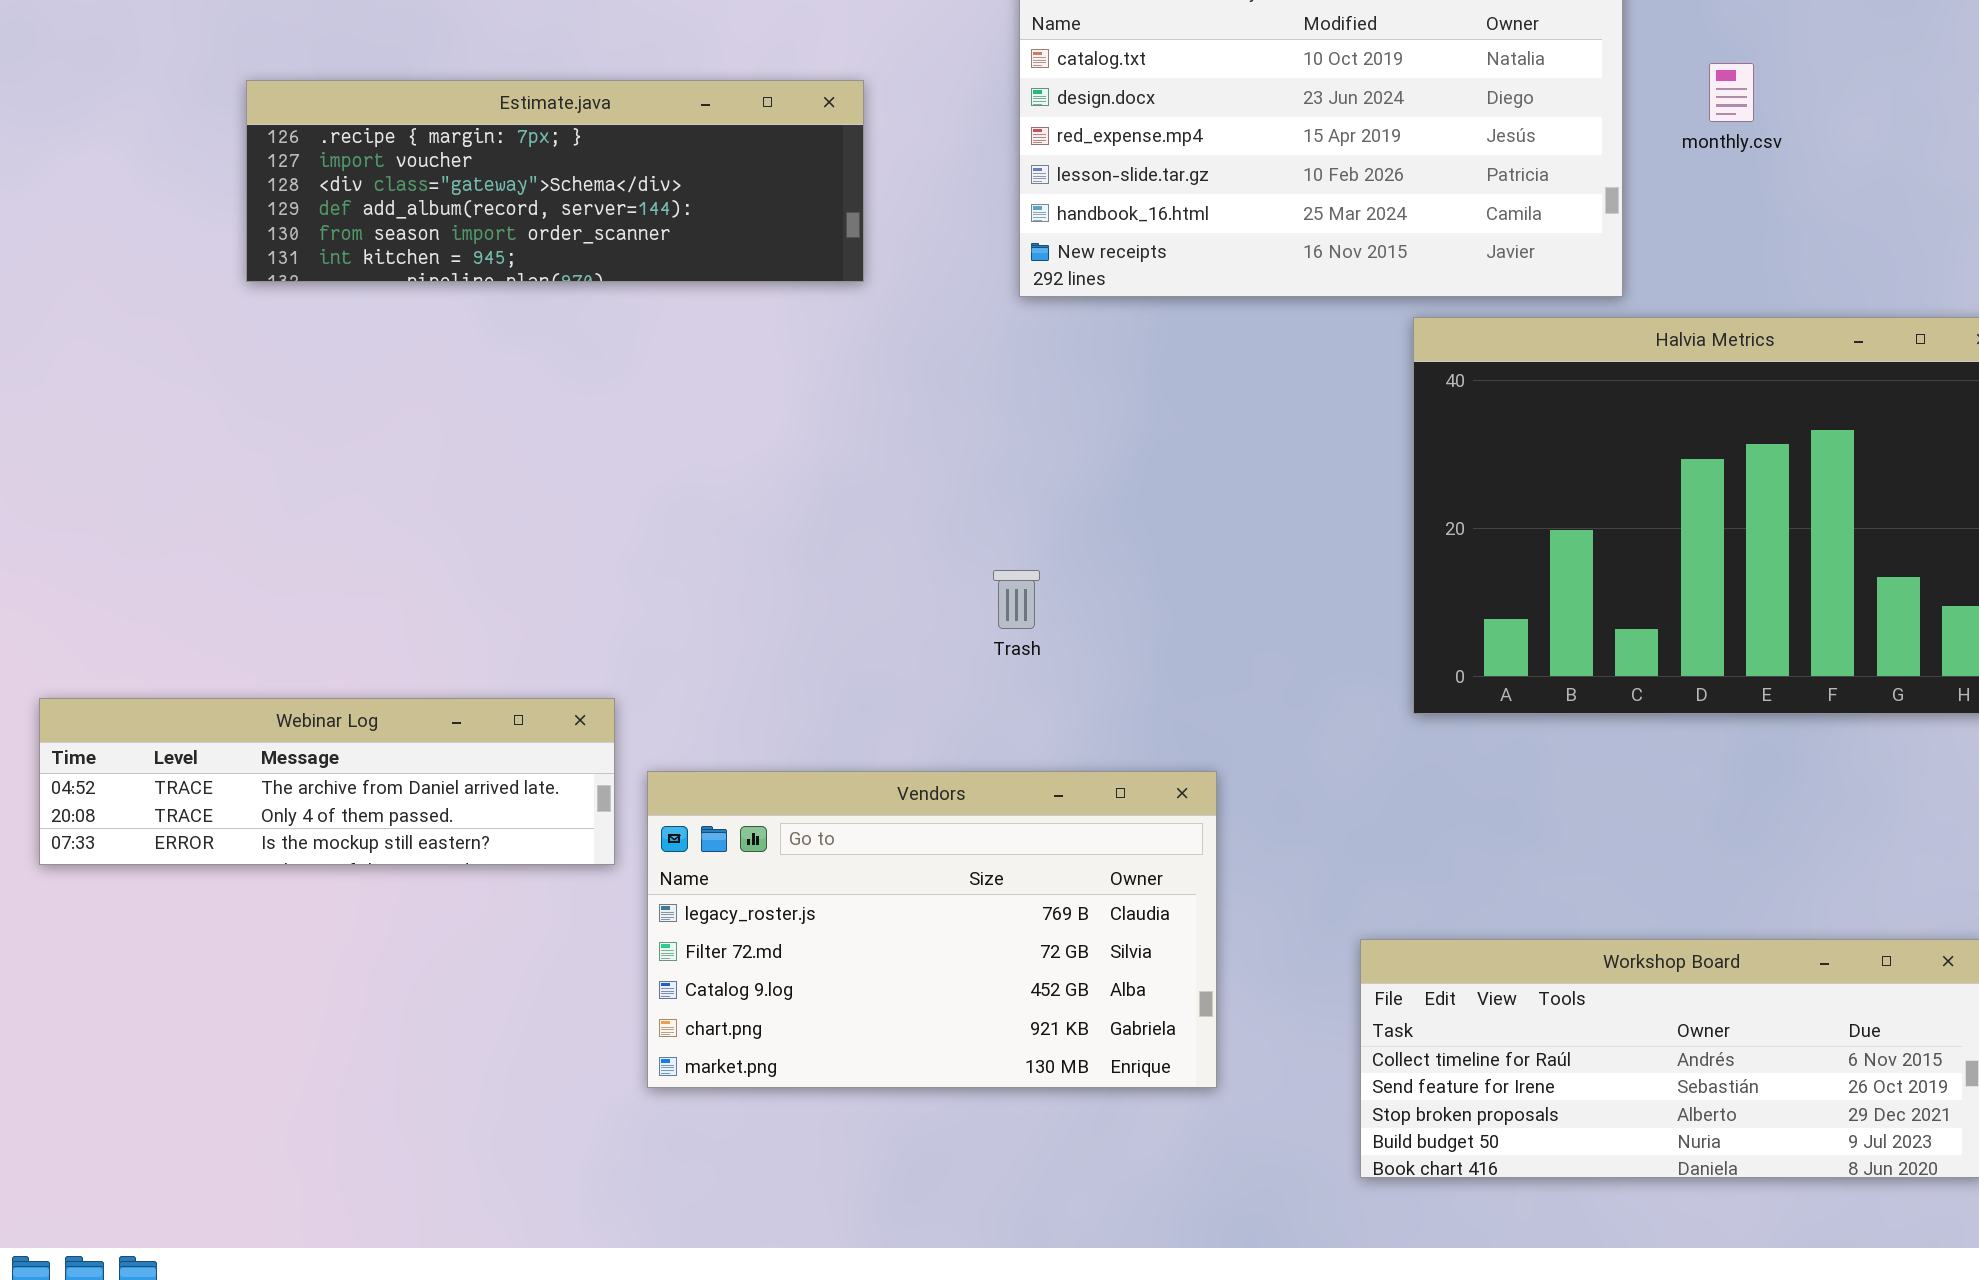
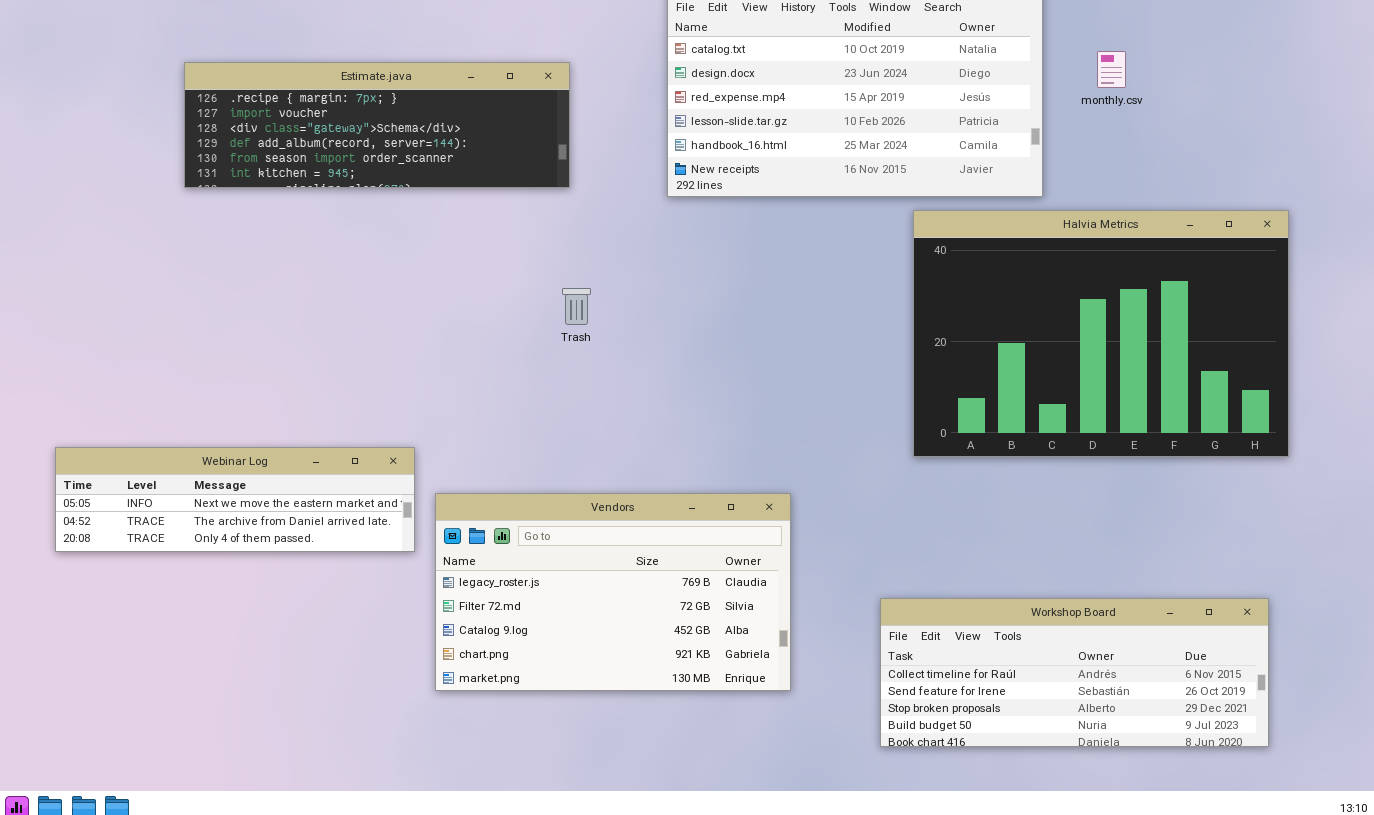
Trash: [993,570,1040,629] -> [562,288,591,325], moved
Webinar Log: [39,698,615,865] -> [55,447,415,552], scrolled up 1 row

